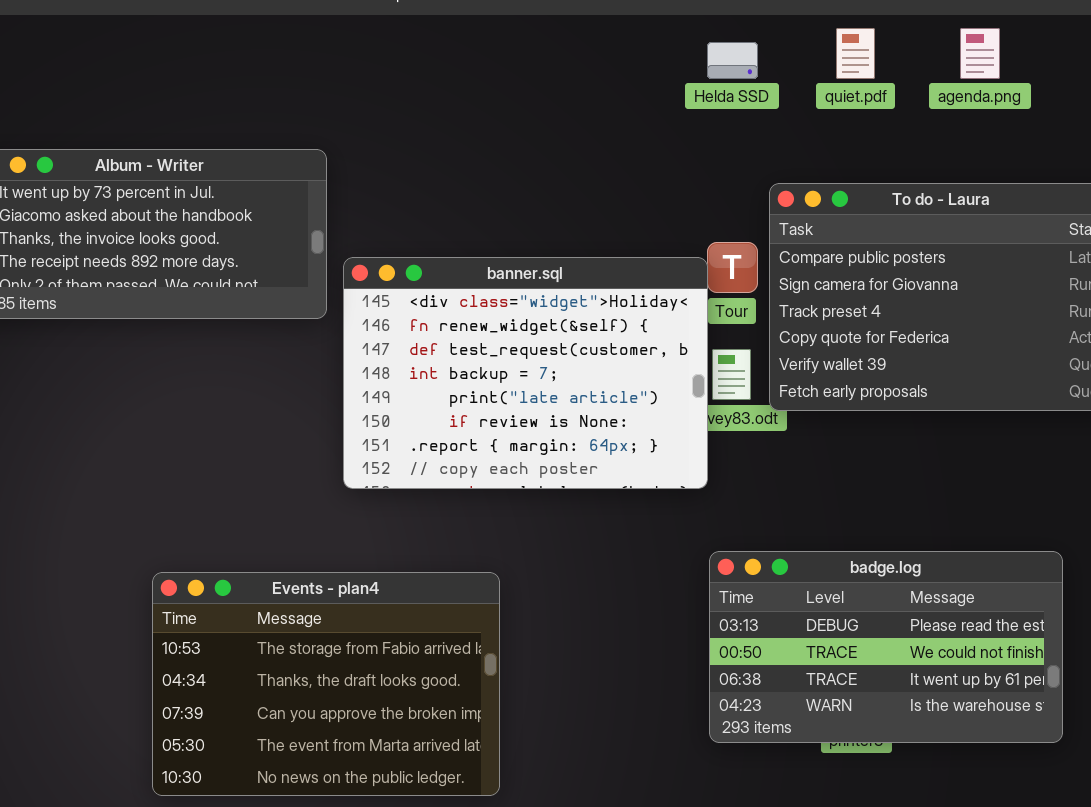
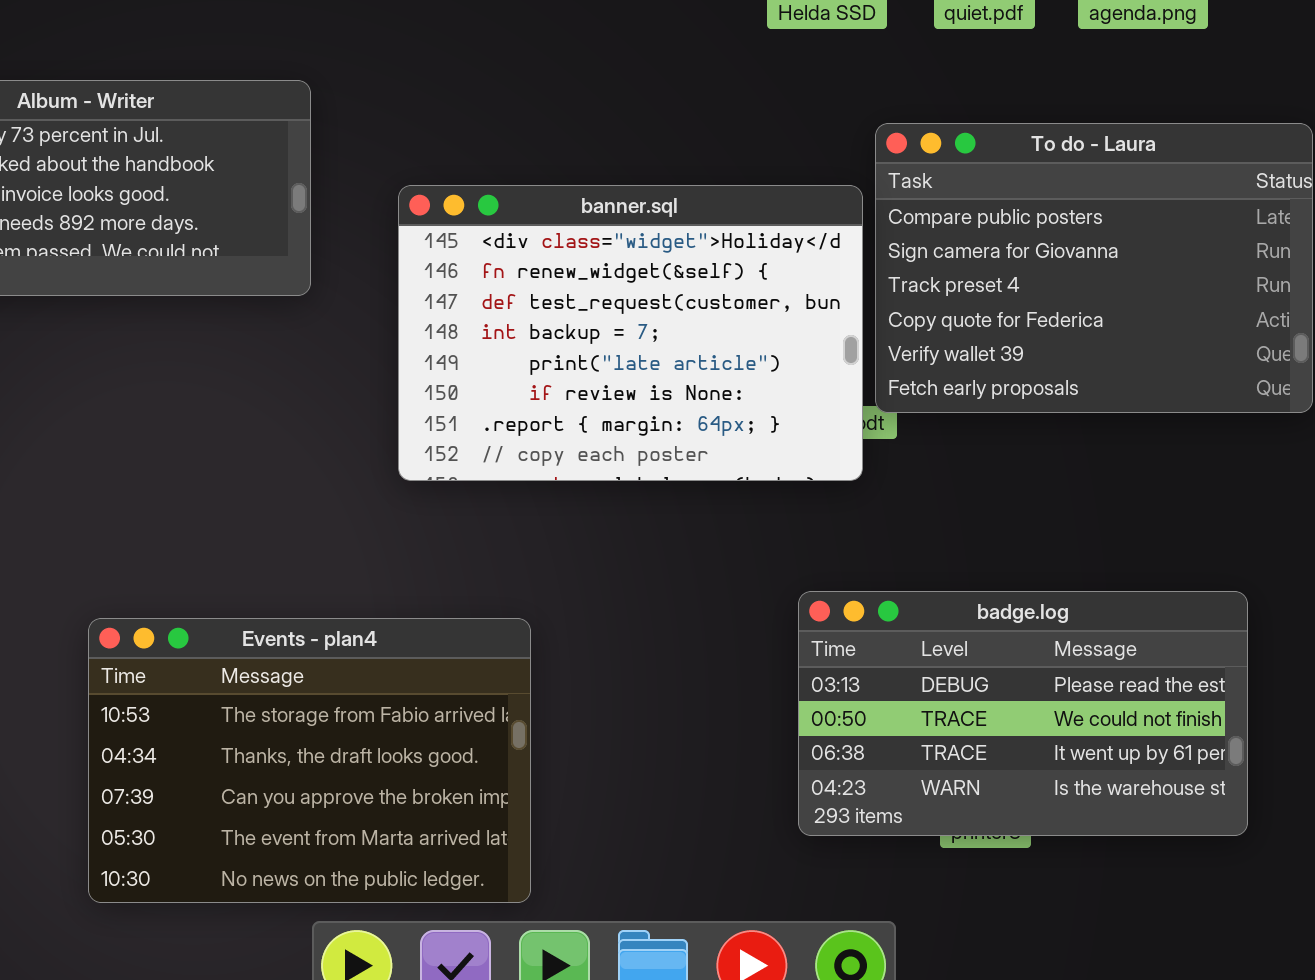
banner.sql: [343,257,708,489] -> [398,185,863,481], moved

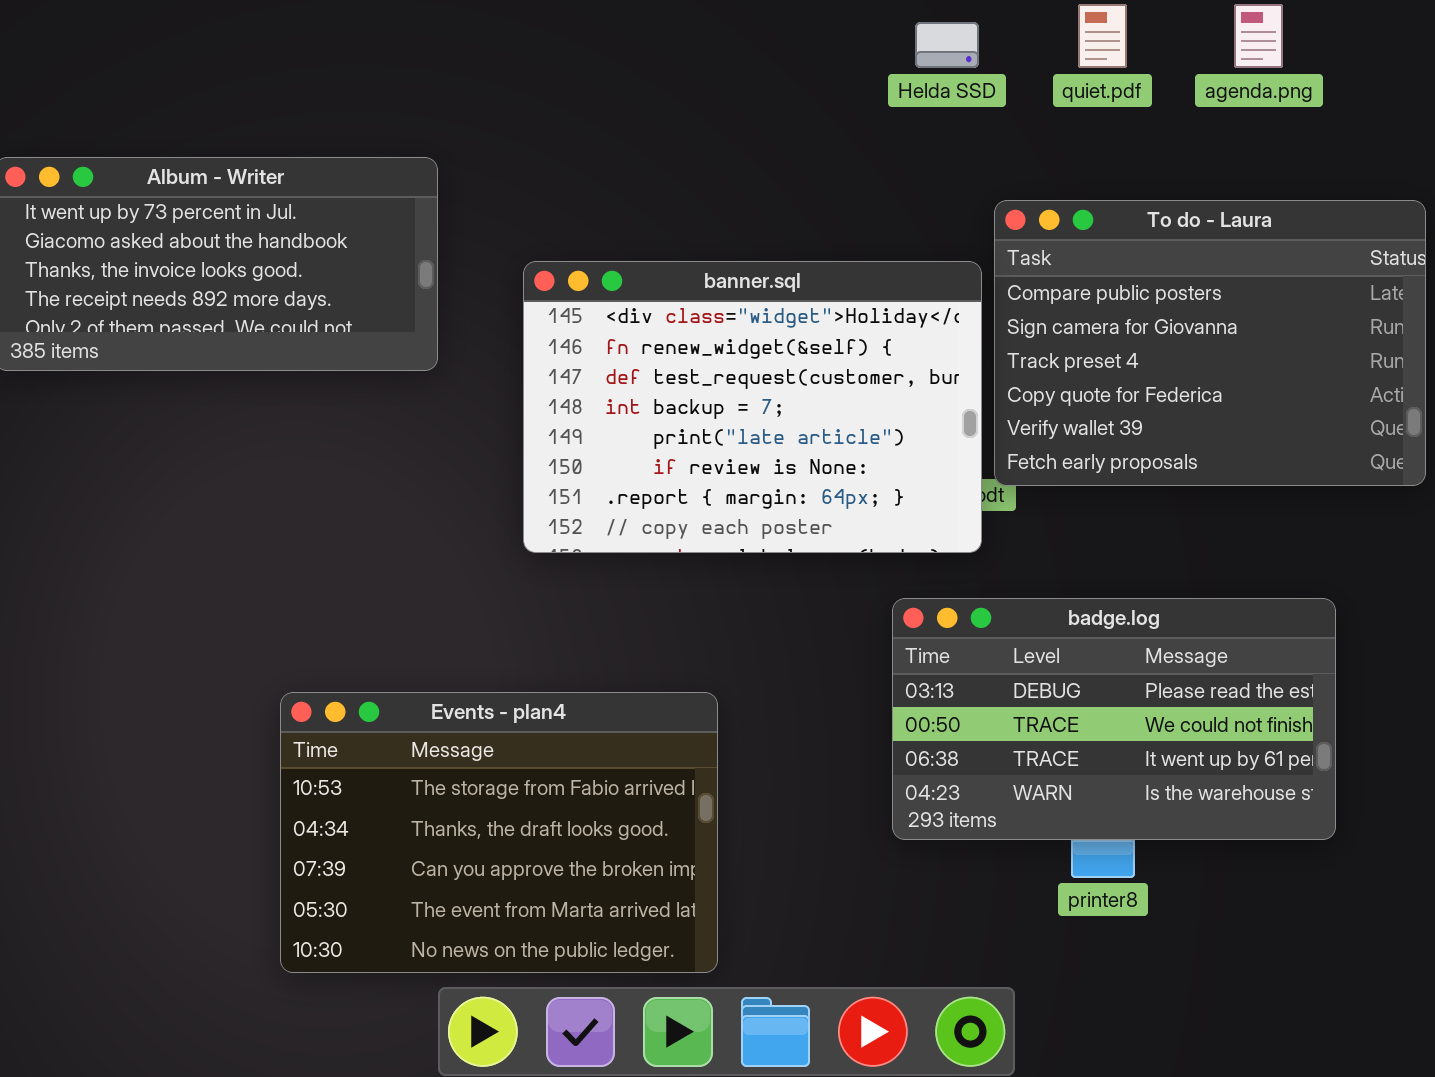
badge.log: [798,591,1248,836] -> [892,598,1336,840], moved
Events - plan4: [88,618,531,903] -> [280,692,718,973], moved

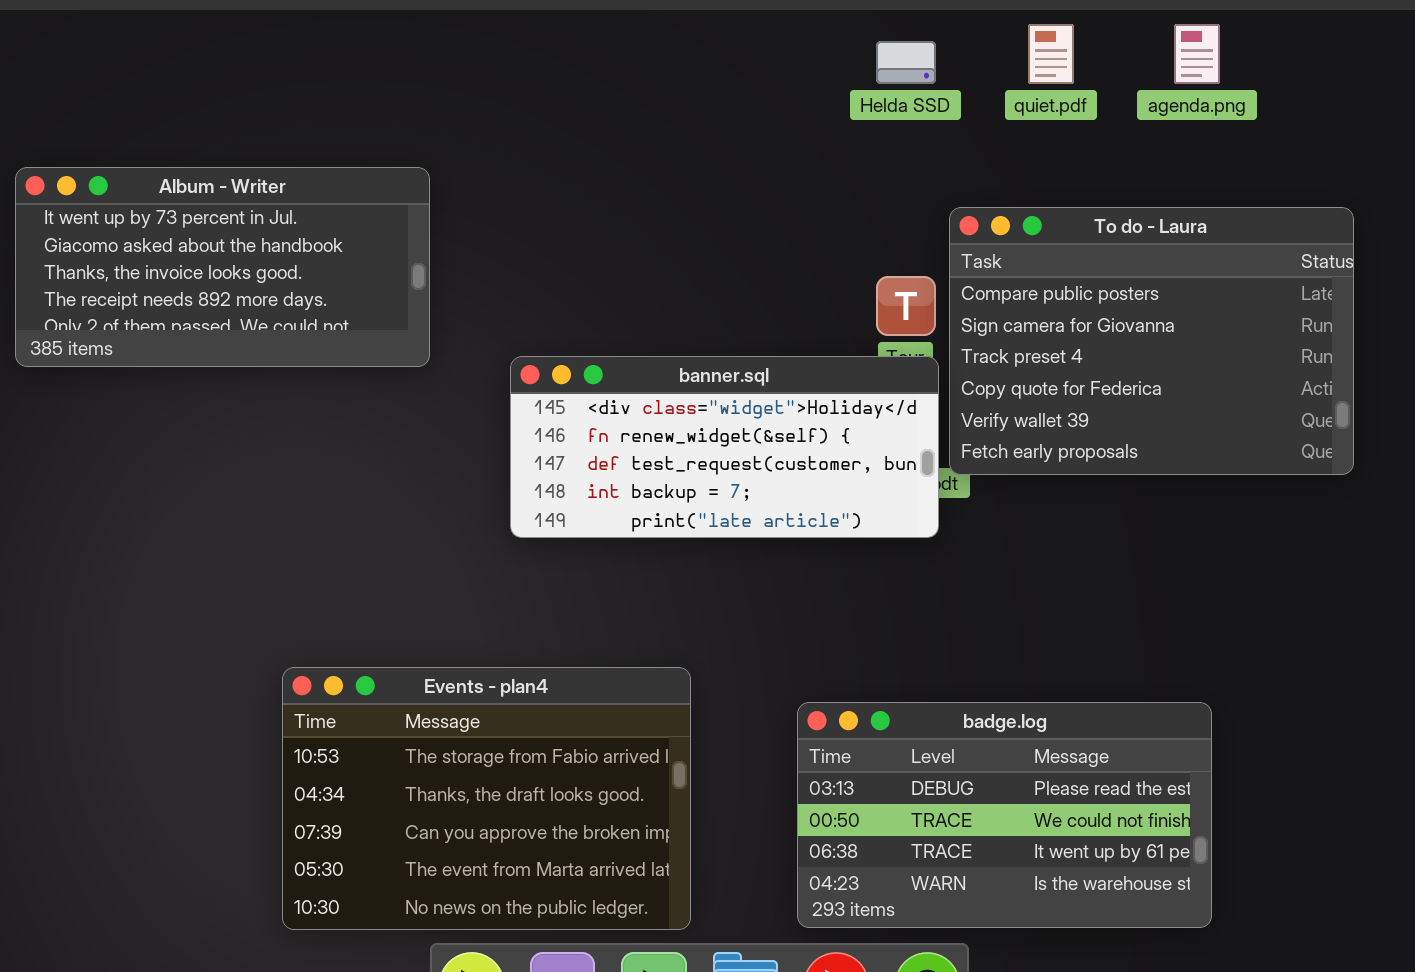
banner.sql: [523,261,982,553] -> [510,356,939,538], resized
badge.log: [892,598,1336,840] -> [797,702,1212,928], moved

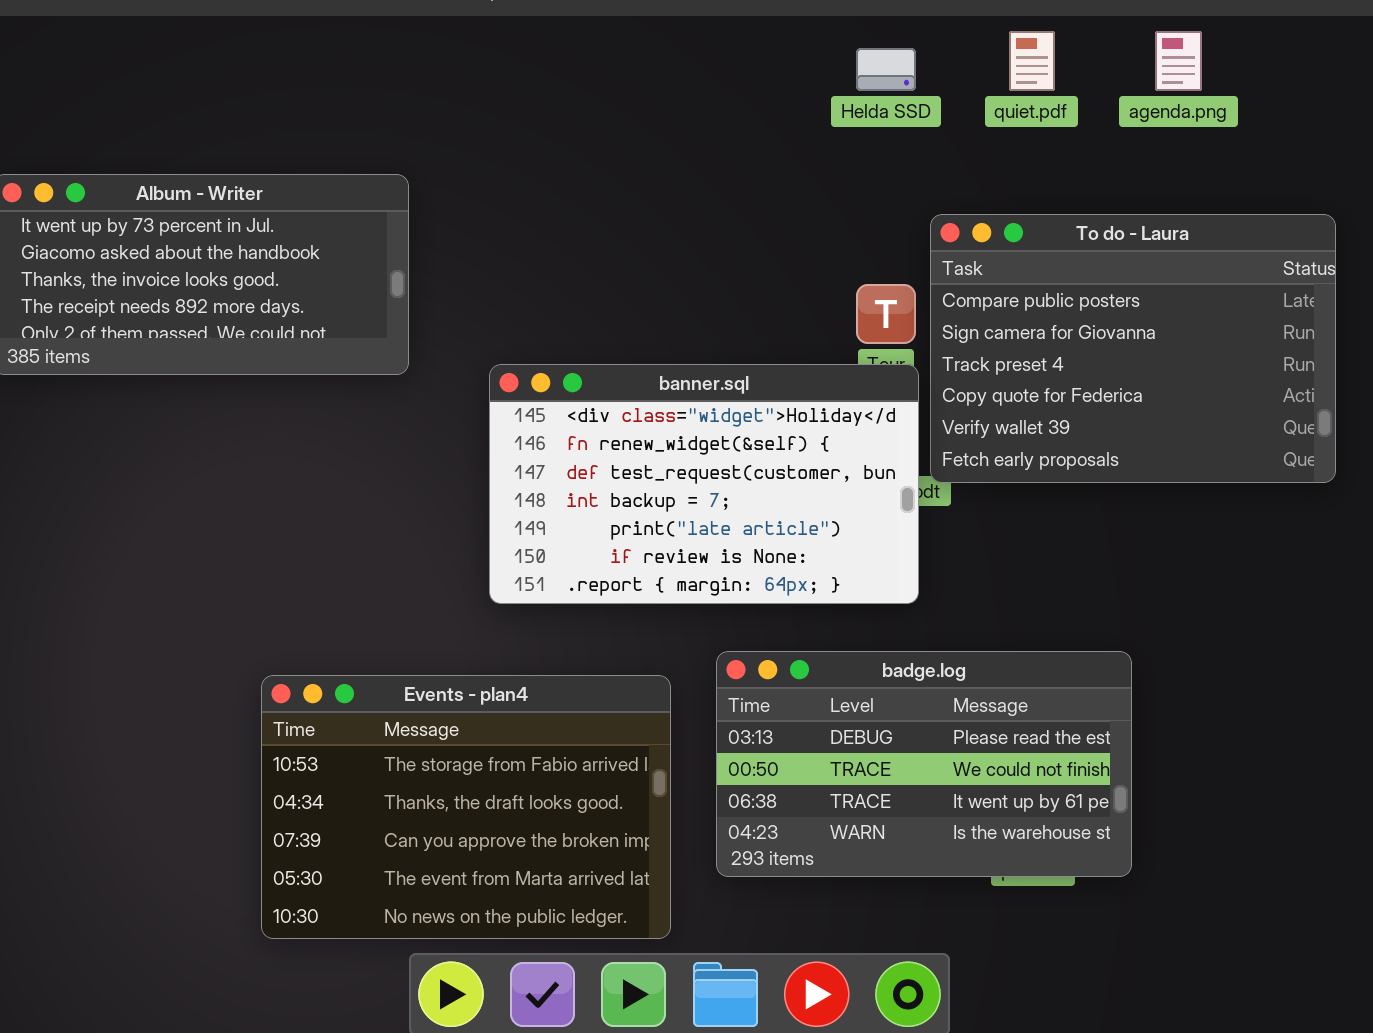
banner.sql: [510,356,939,538] -> [489,364,919,604], resized
badge.log: [797,702,1212,928] -> [716,651,1132,877], moved

